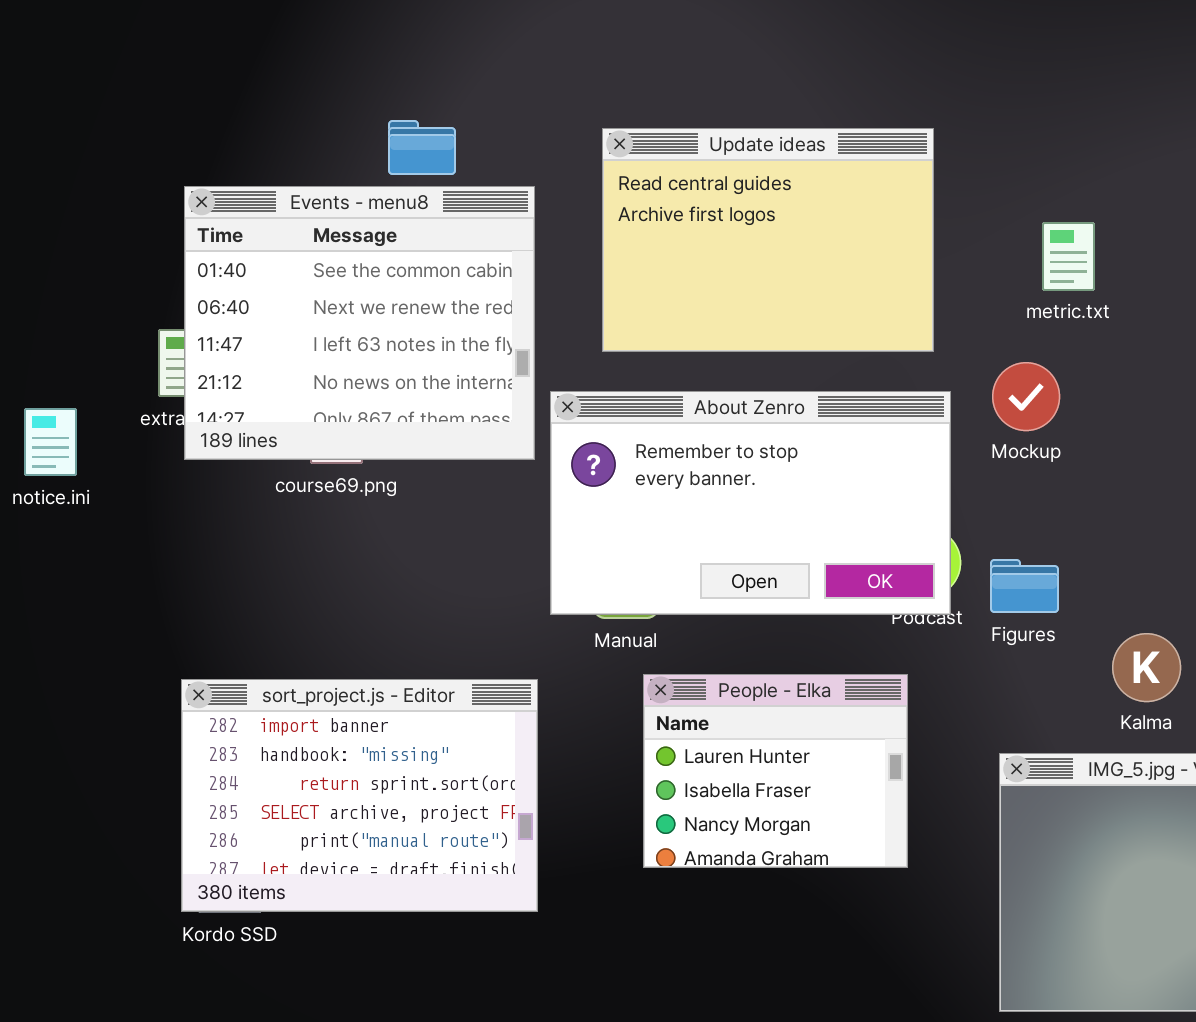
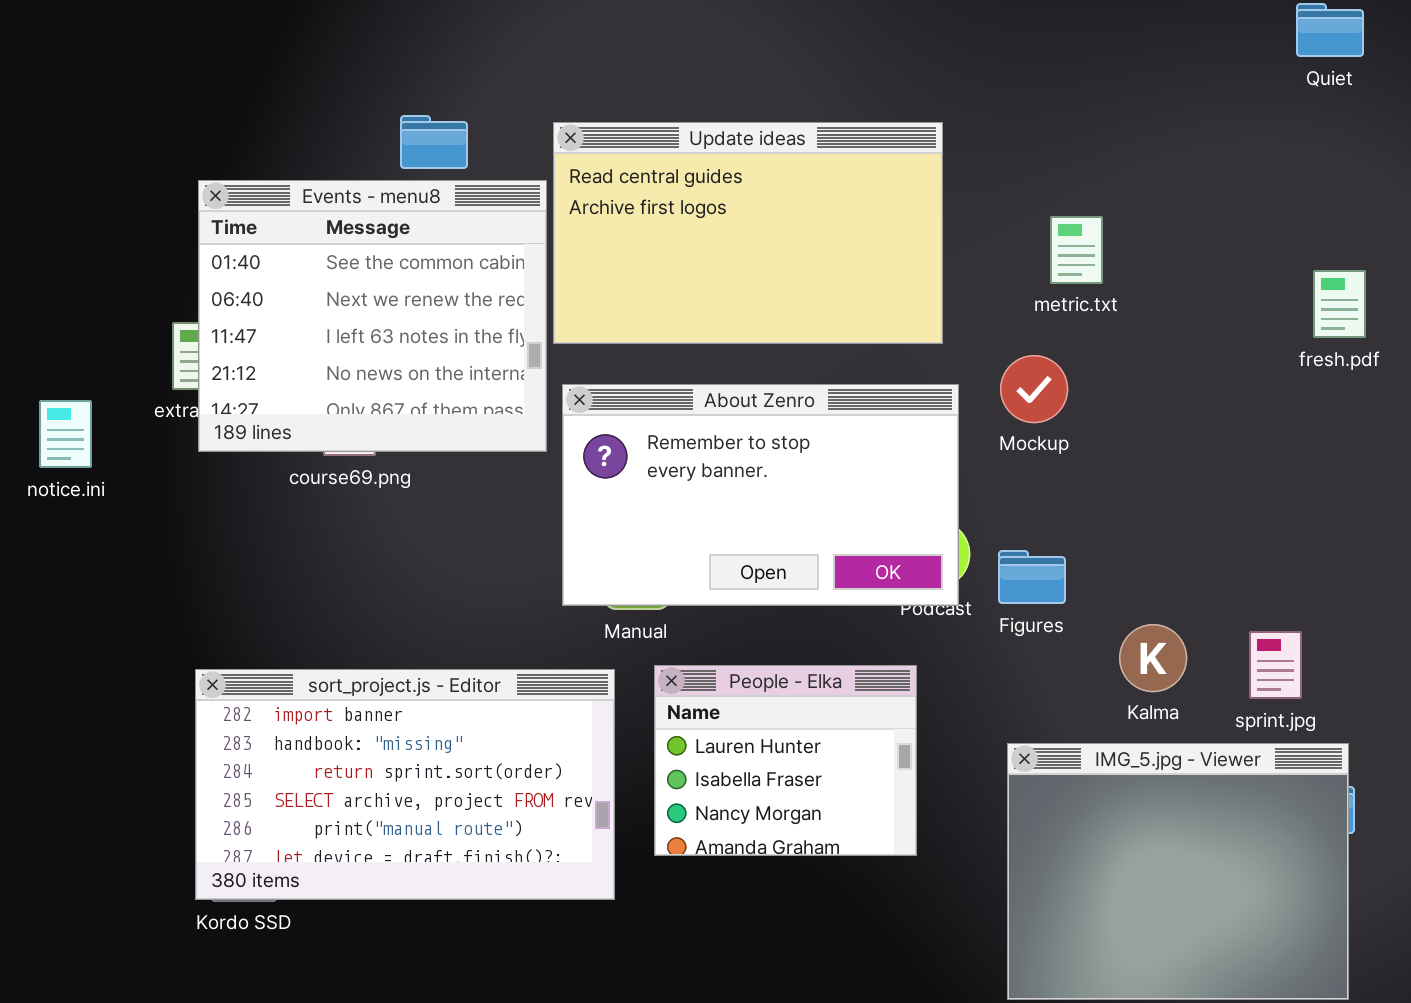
Update ideas: [602,128,934,352] -> [553,122,943,344], resized
sort_project.js - Editor: [181,679,538,912] -> [195,669,615,900], resized

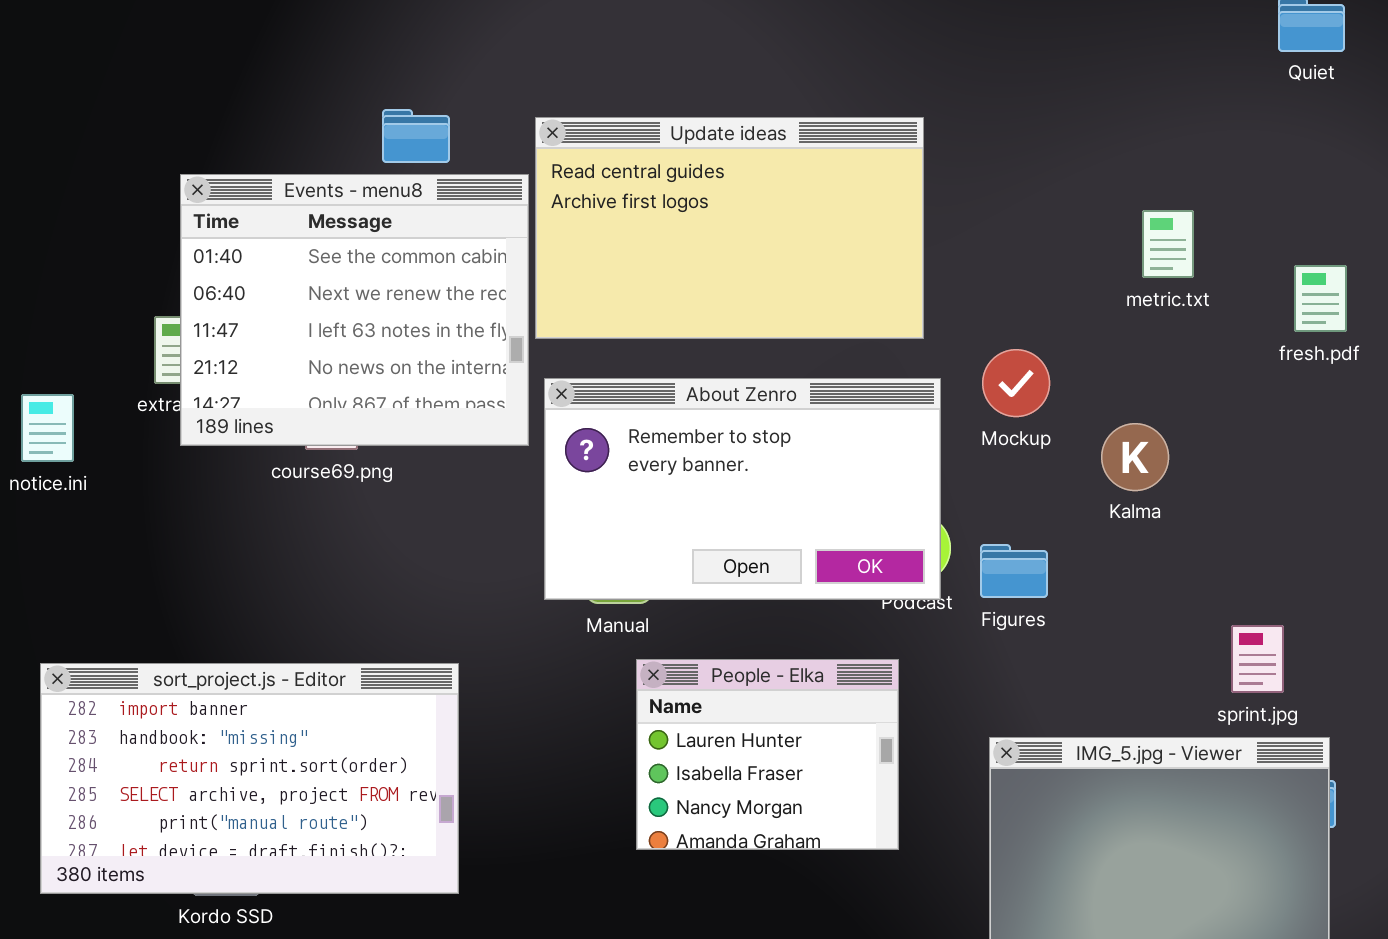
metric.txt: [1050,216,1103,284] -> [1142,210,1194,278], moved
Kalma: [1119,624,1187,692] -> [1101,423,1169,491], moved
sort_project.js - Editor: [195,669,615,900] -> [40,663,459,894], moved

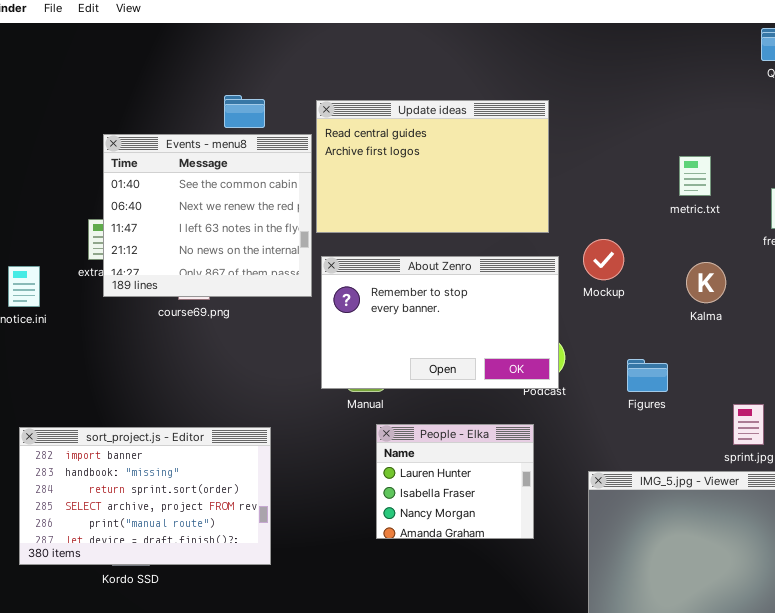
Kalma: [1101,423,1169,491] -> [686,262,726,303], moved
Figures: [980,544,1048,598] -> [627,359,668,392], moved

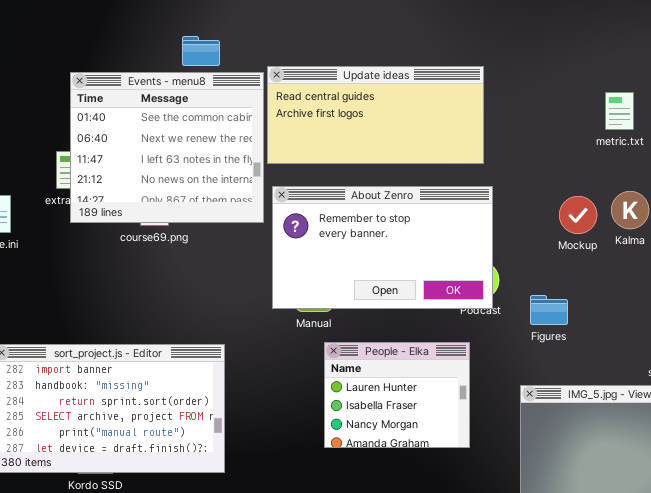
Update ideas: [316,100,549,233] -> [267,66,484,164], resized
Mockup: [583,239,624,280] -> [559,196,597,234], moved
Figures: [627,359,668,392] -> [530,295,568,325], moved

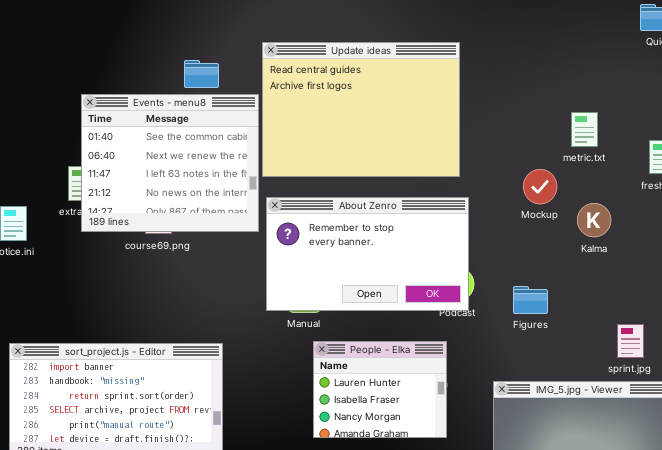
Update ideas: [267,66,484,164] -> [262,42,460,177], resized
Mockup: [559,196,597,234] -> [523,169,557,204], moved
Figures: [530,295,568,325] -> [513,286,548,314], moved

